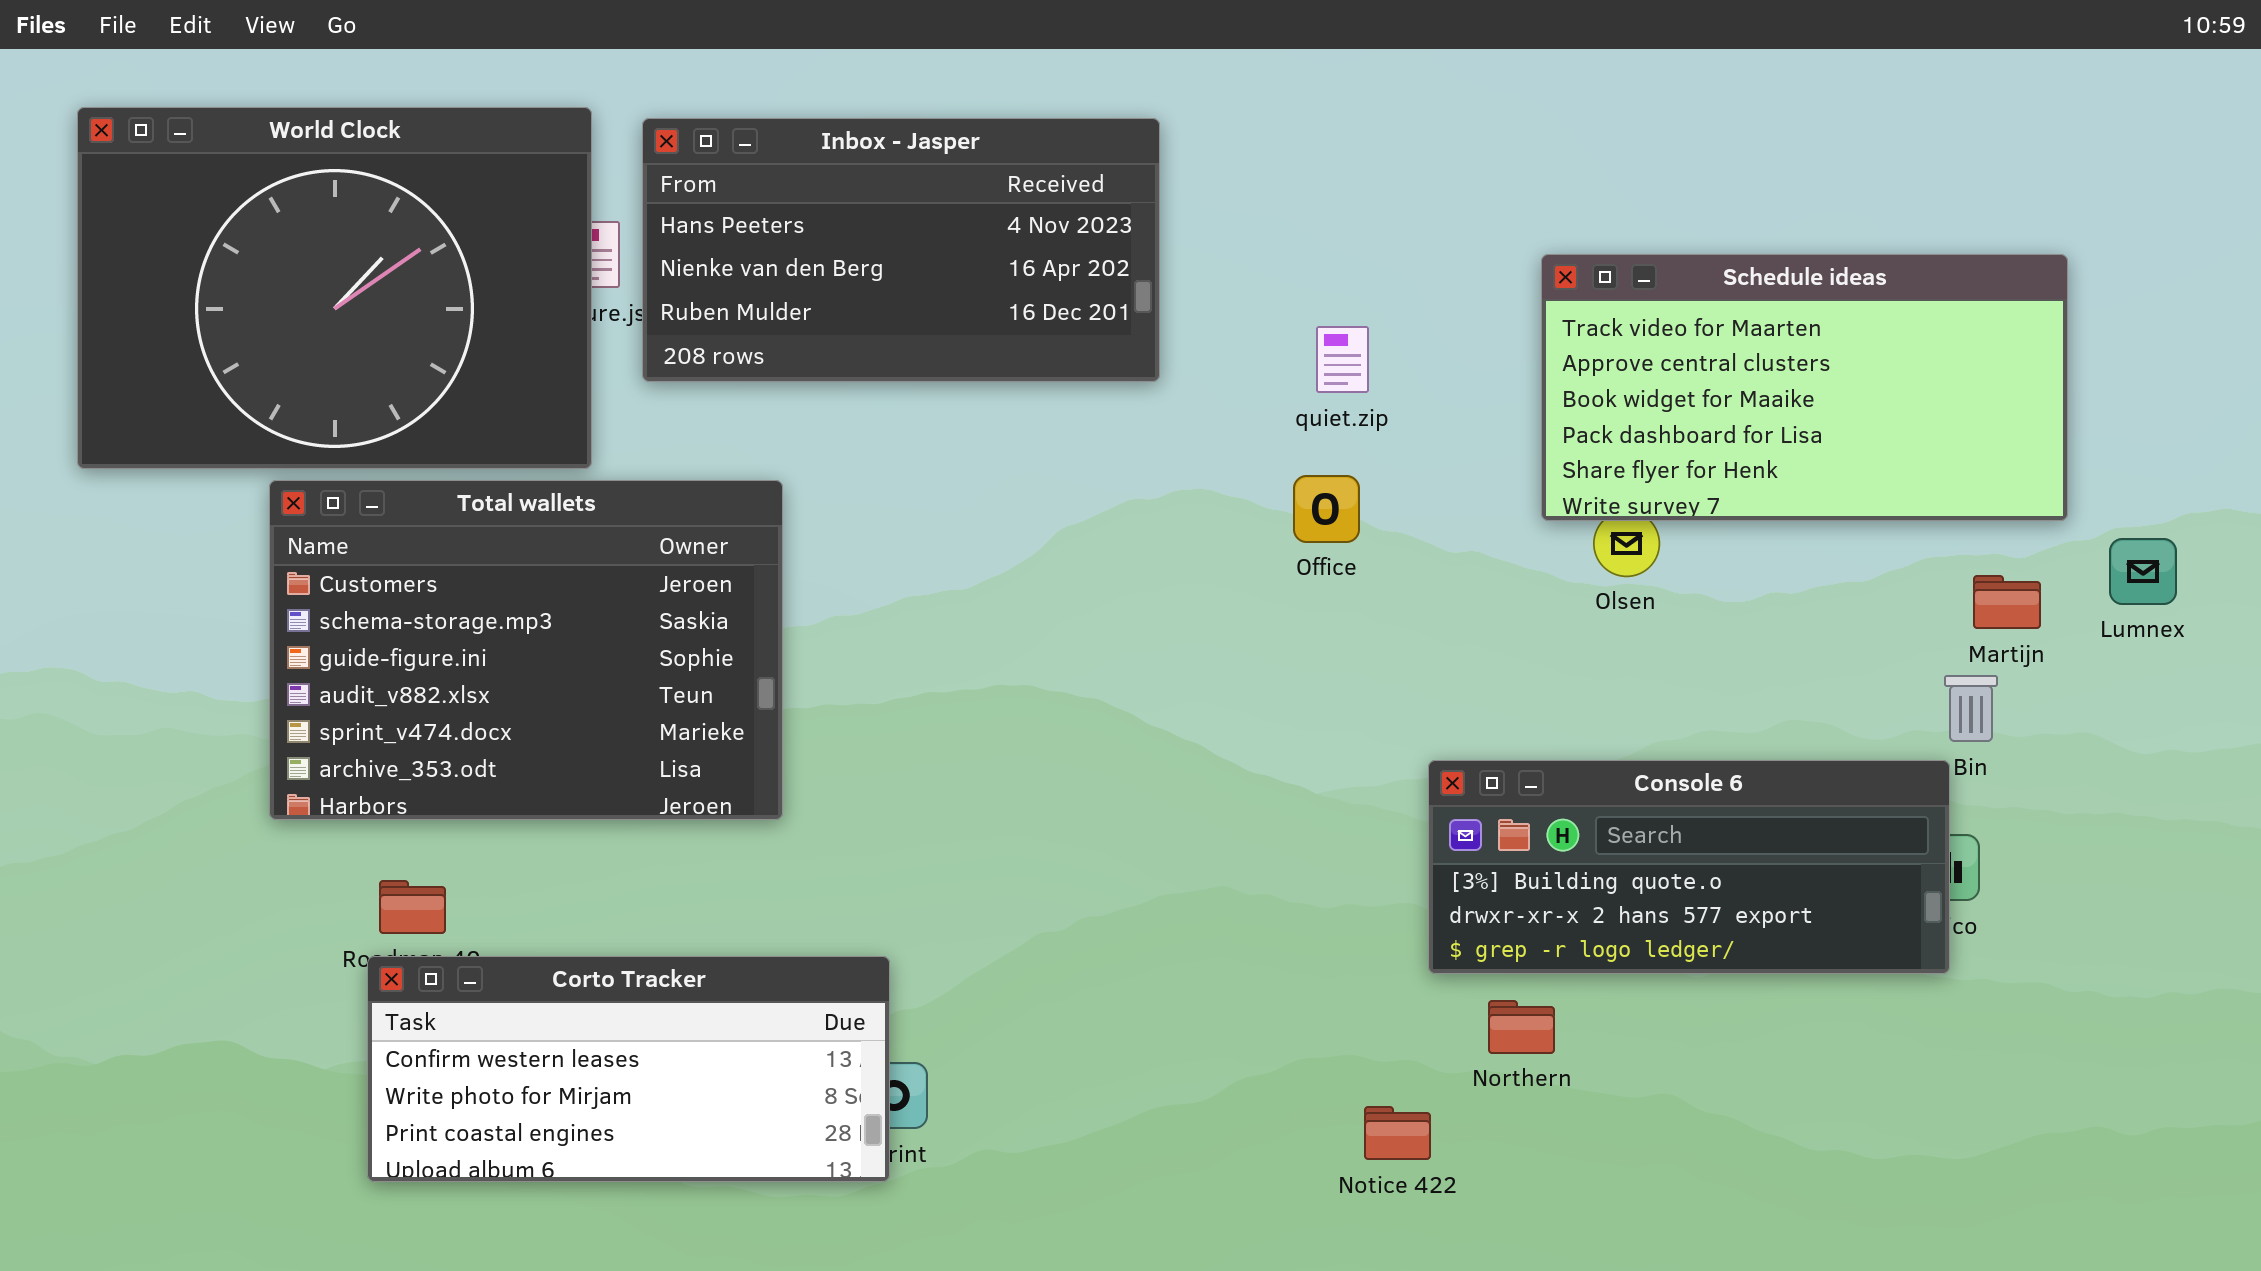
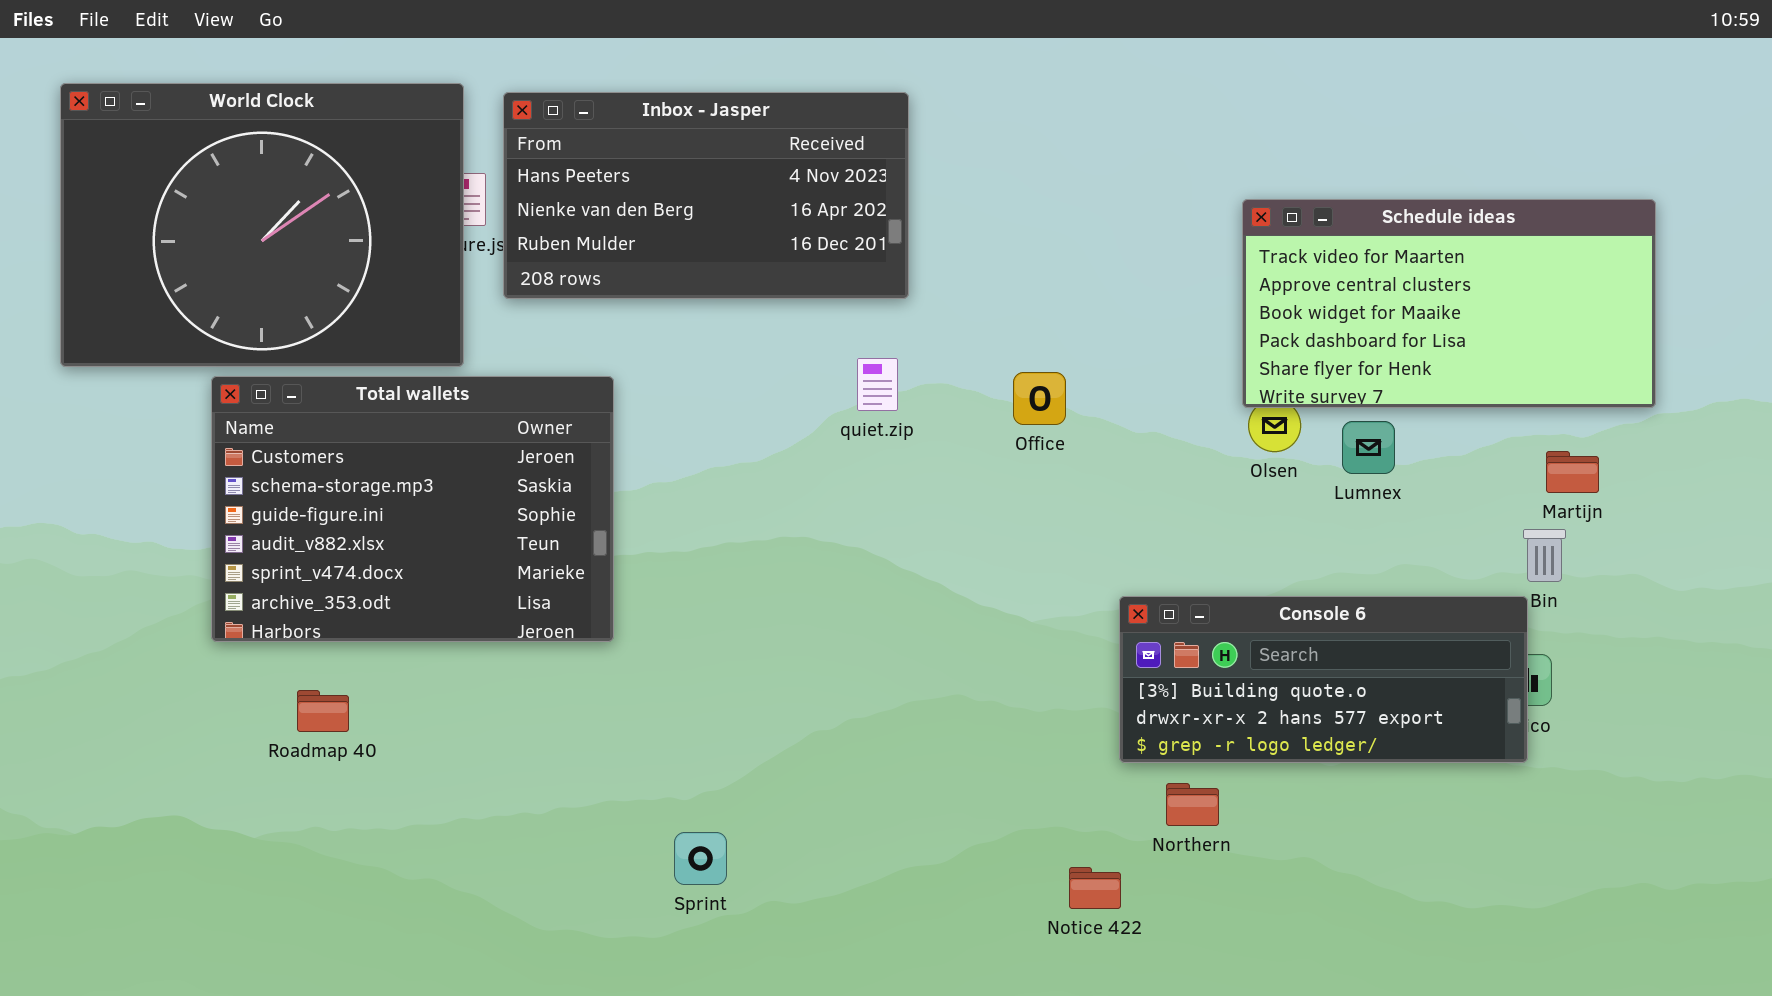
Schedule ideas: [1541,254,2068,521] -> [1242,199,1656,408], moved
quiet.zip: [1316,326,1369,393] -> [857,358,898,411], moved
Lumnex: [2109,538,2177,605] -> [1342,421,1395,474], moved
Corto Tracker: [367,956,890,1182] -> none, closed

